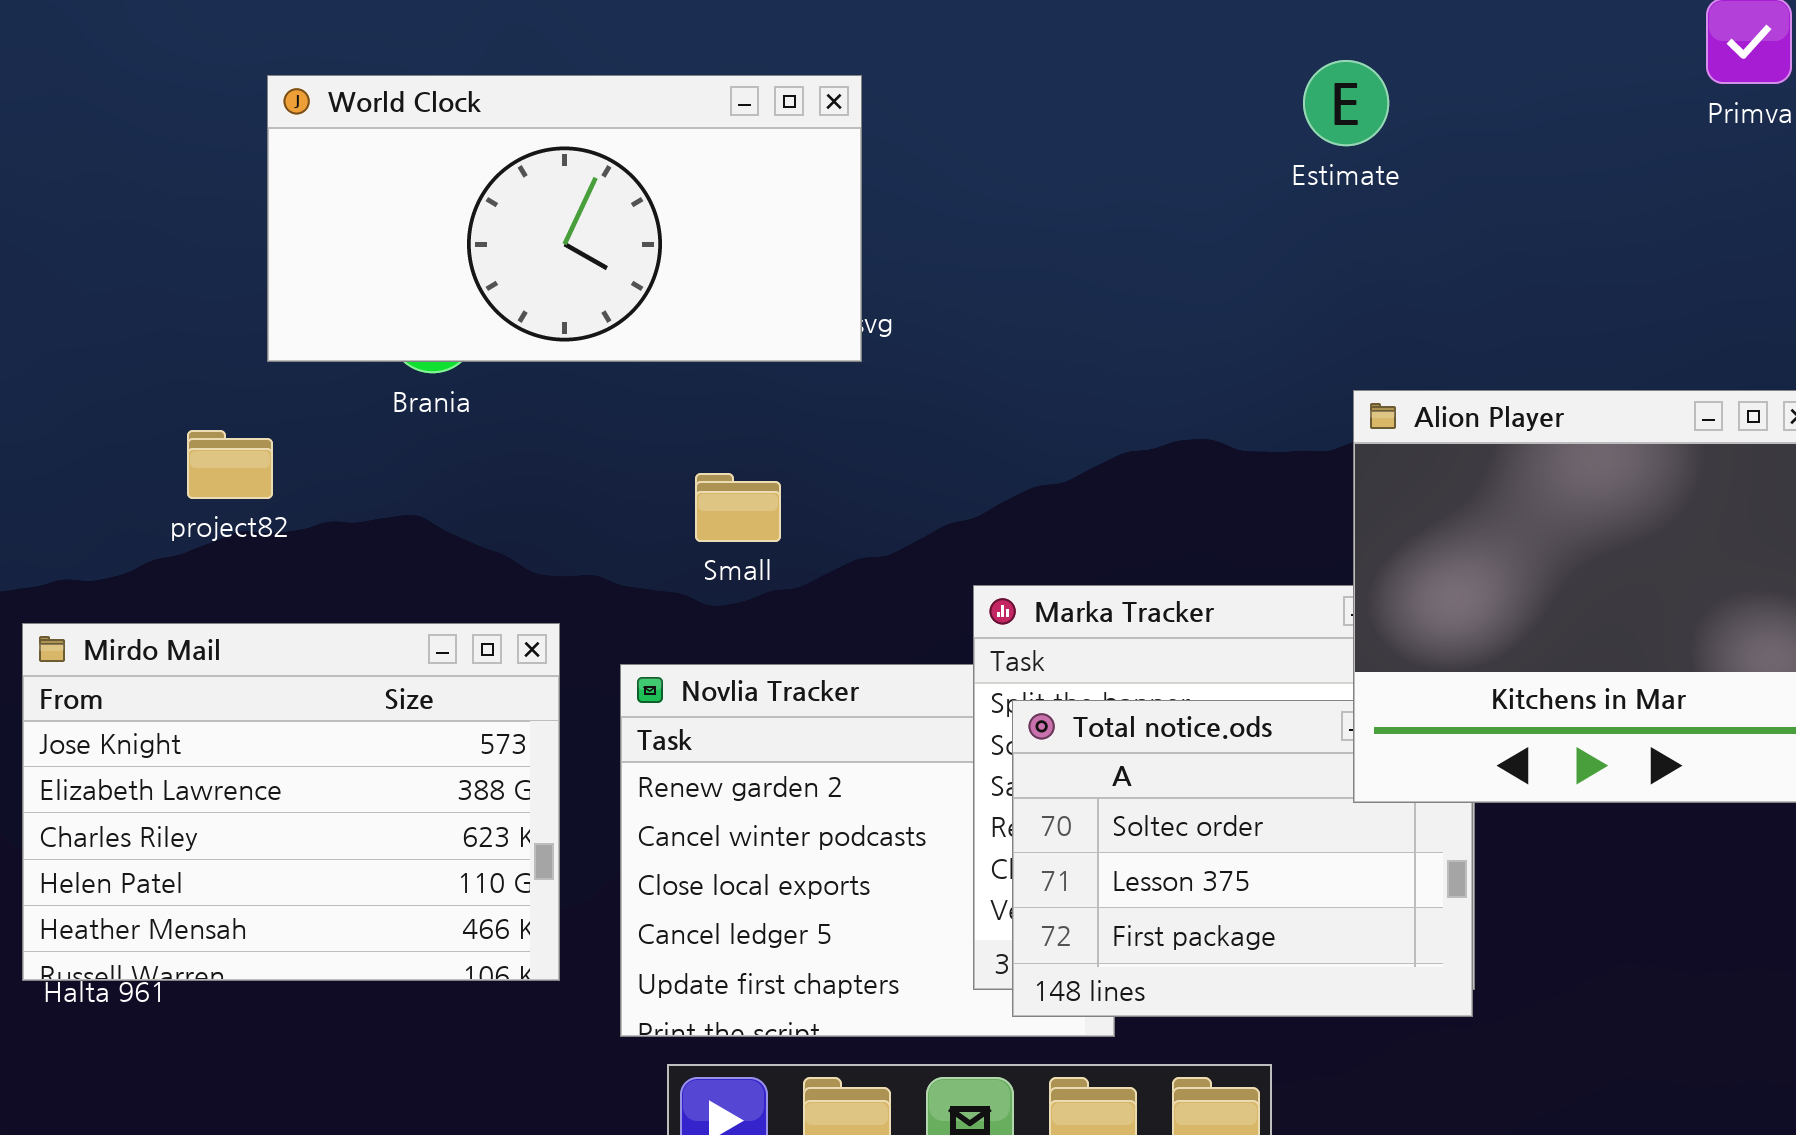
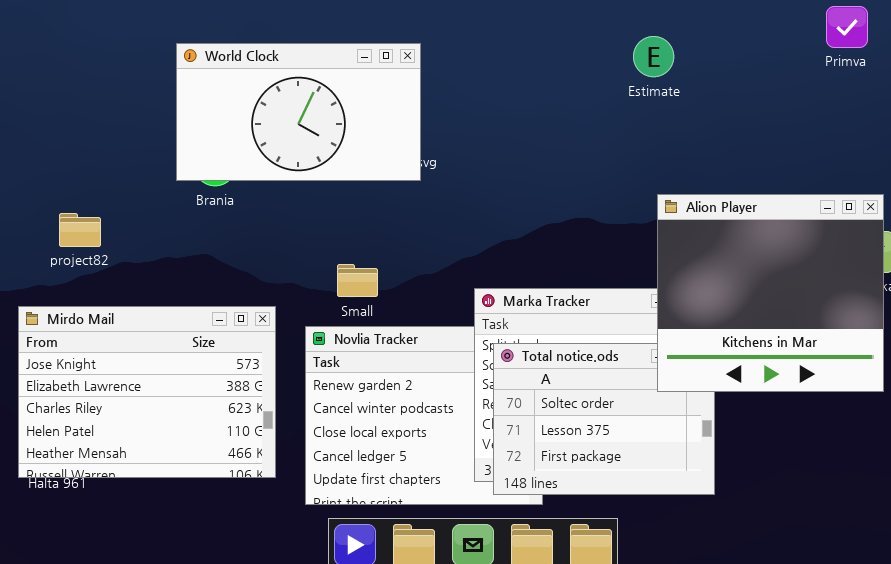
World Clock: [267,75,862,362] -> [176,43,421,181], resized
project82: [187,430,273,499] -> [59,213,101,247], moved
Small: [695,473,781,542] -> [337,264,378,297], moved

